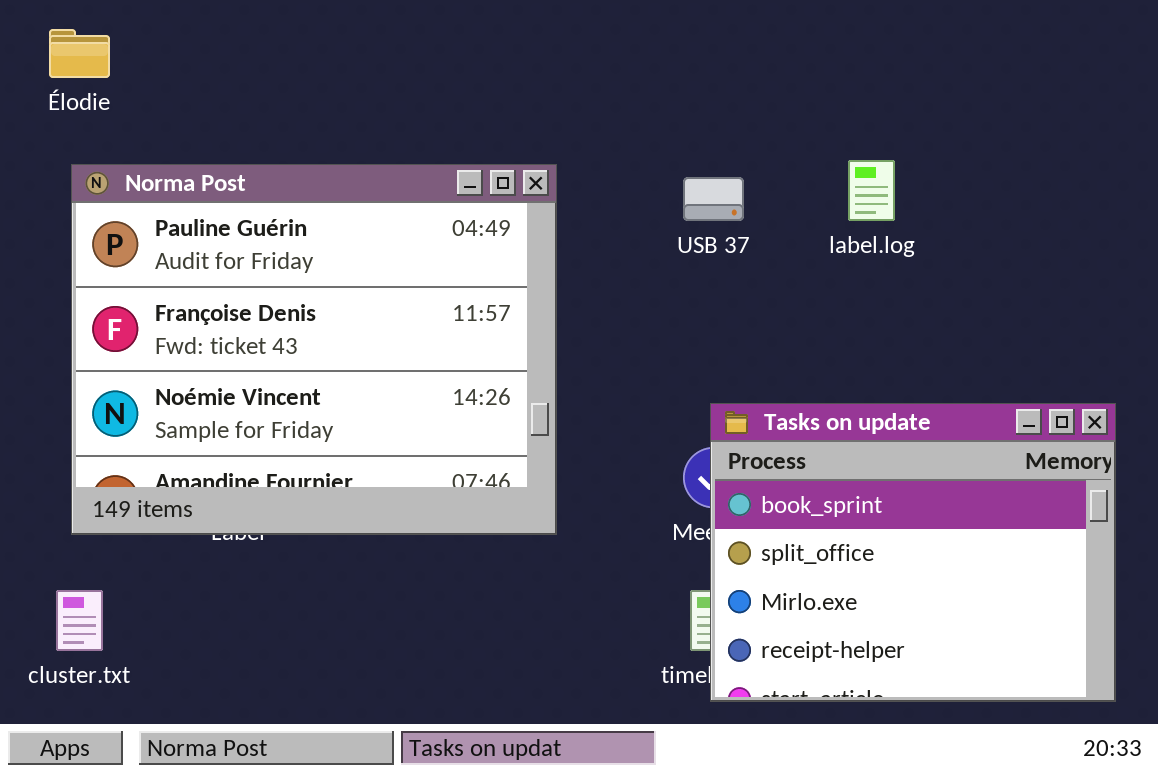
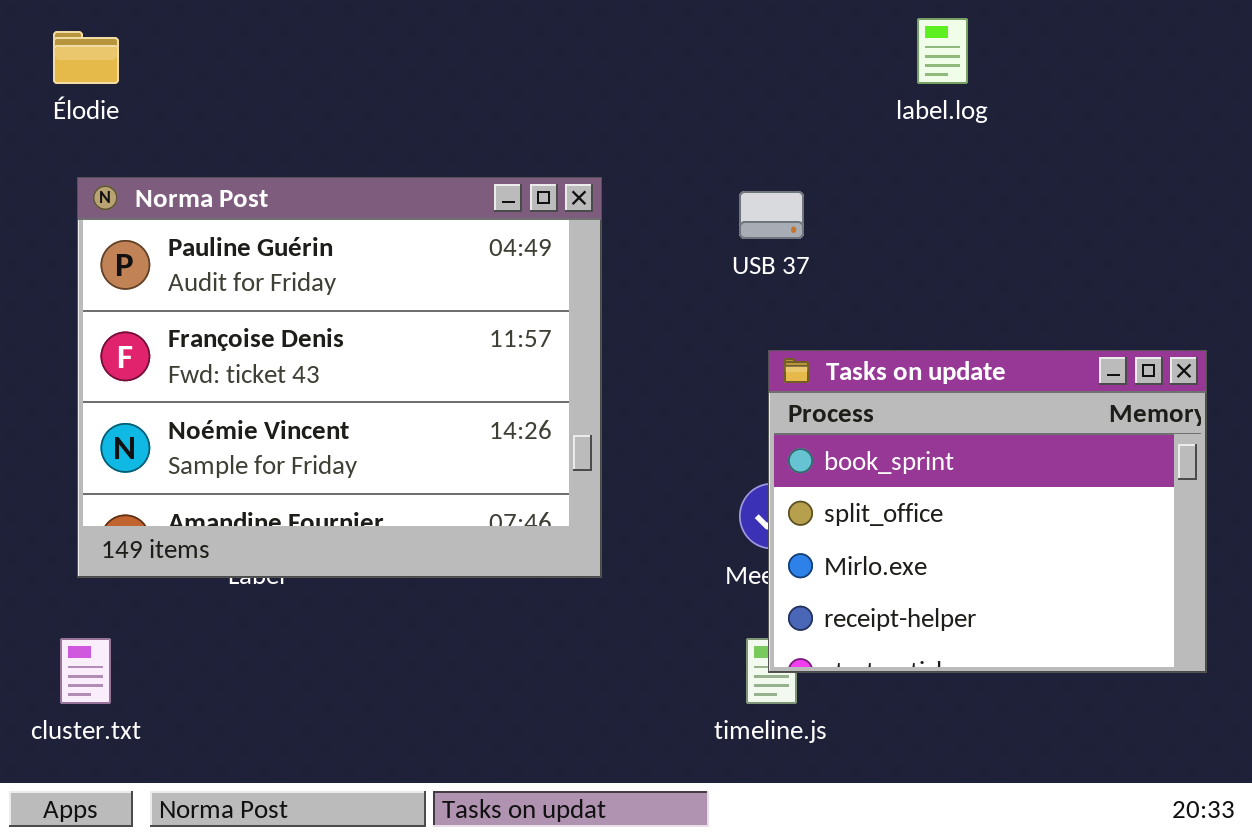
label.log: [848,160,895,221] -> [917,18,968,84], moved
Tasks on update: [710,403,1116,702] -> [768,350,1207,673], moved

